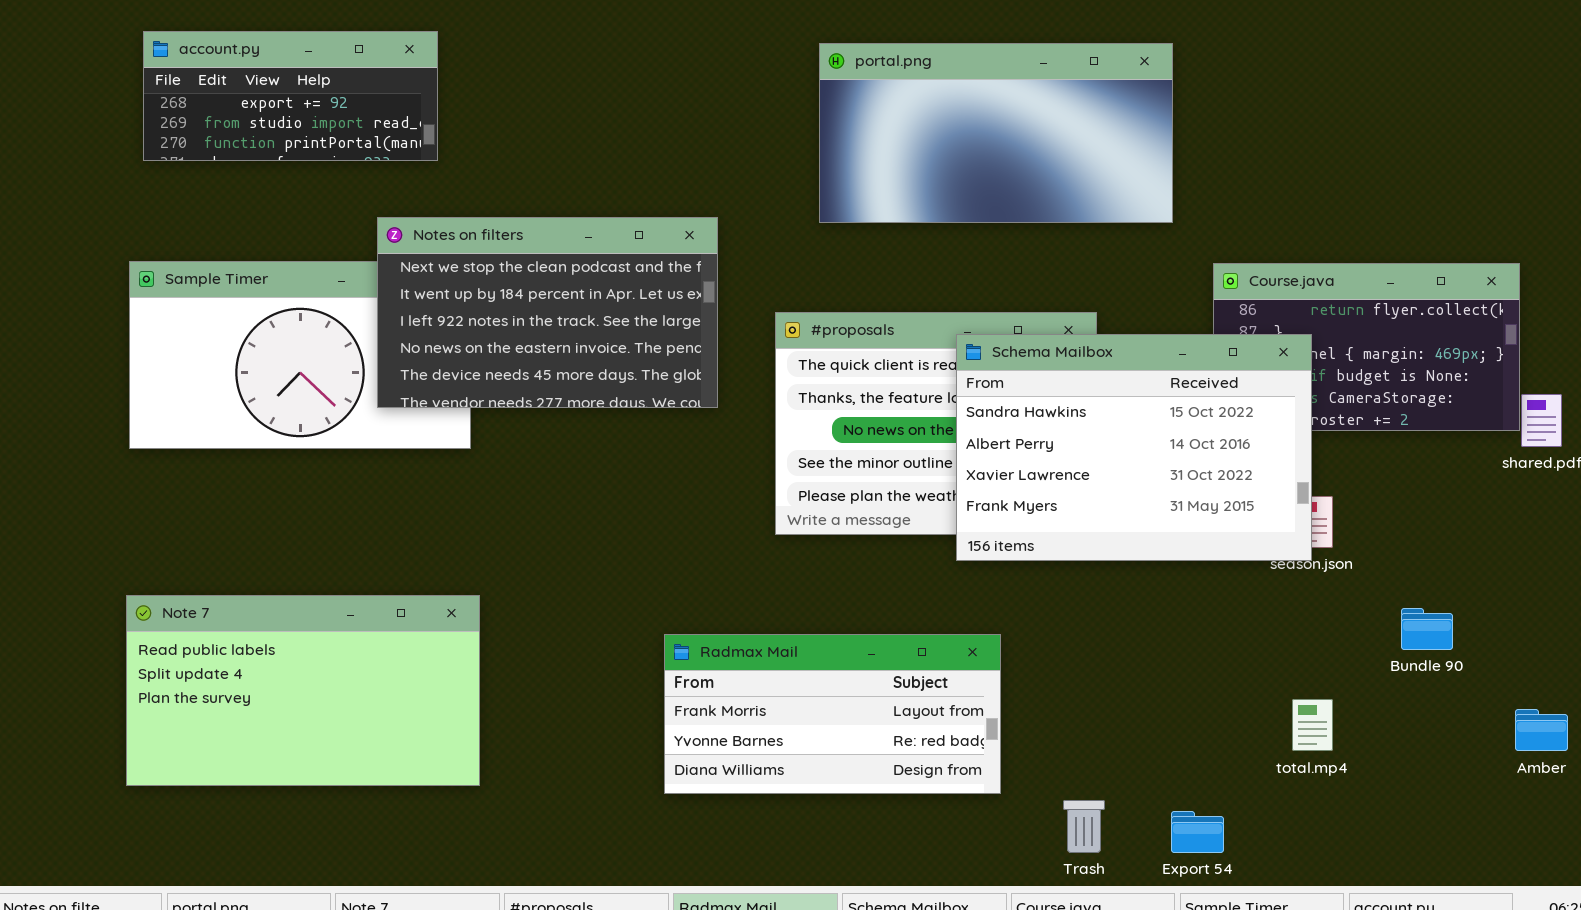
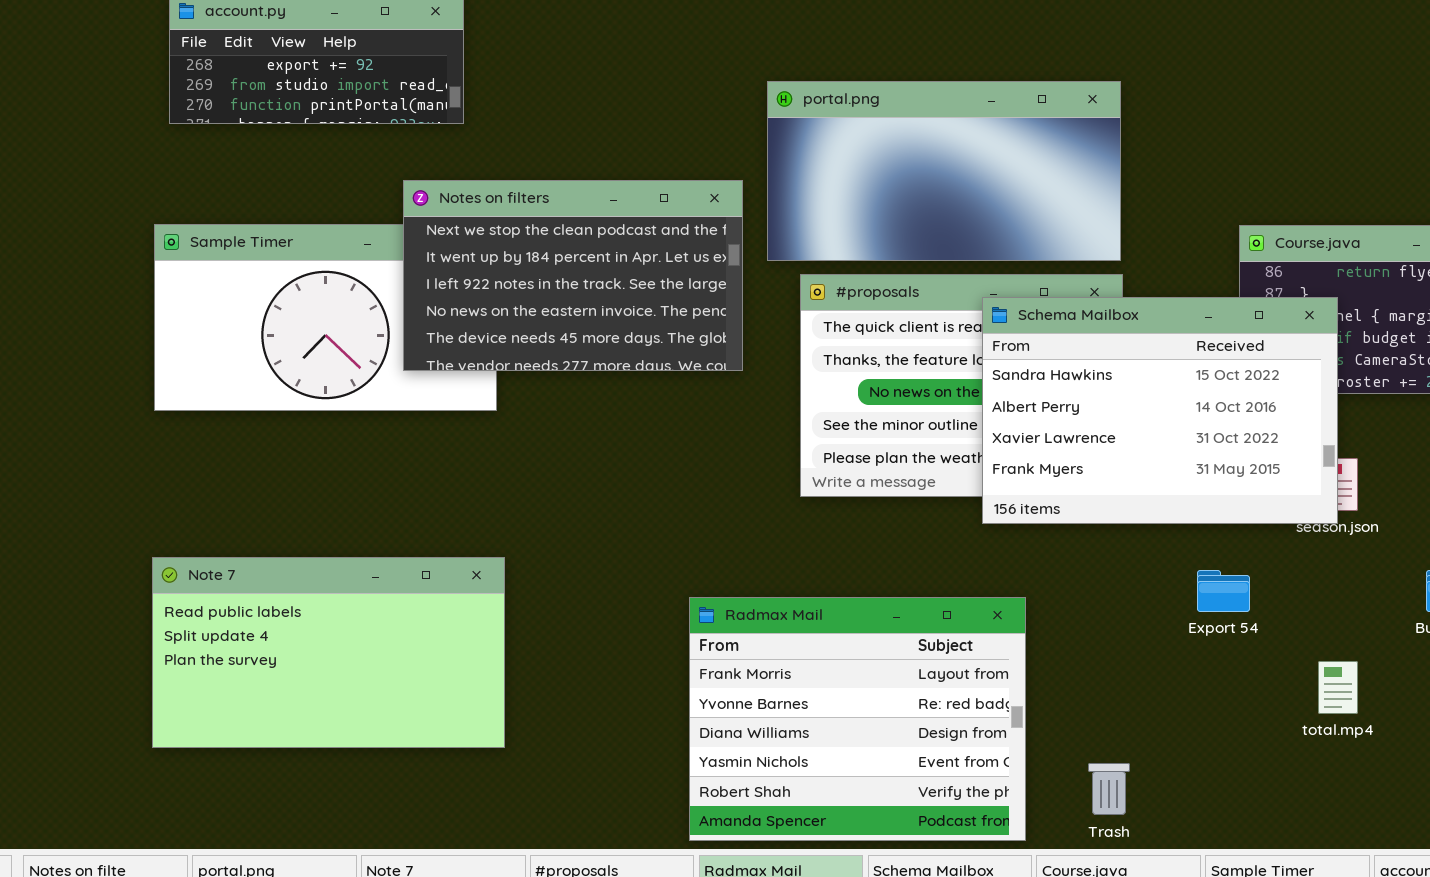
portal.png: [819,43,1173,223] -> [767,81,1121,261], moved
Radmax Mail: [664,634,1001,794] -> [689,597,1026,841], resized
Export 54: [1171,811,1224,853] -> [1197,570,1250,612], moved

